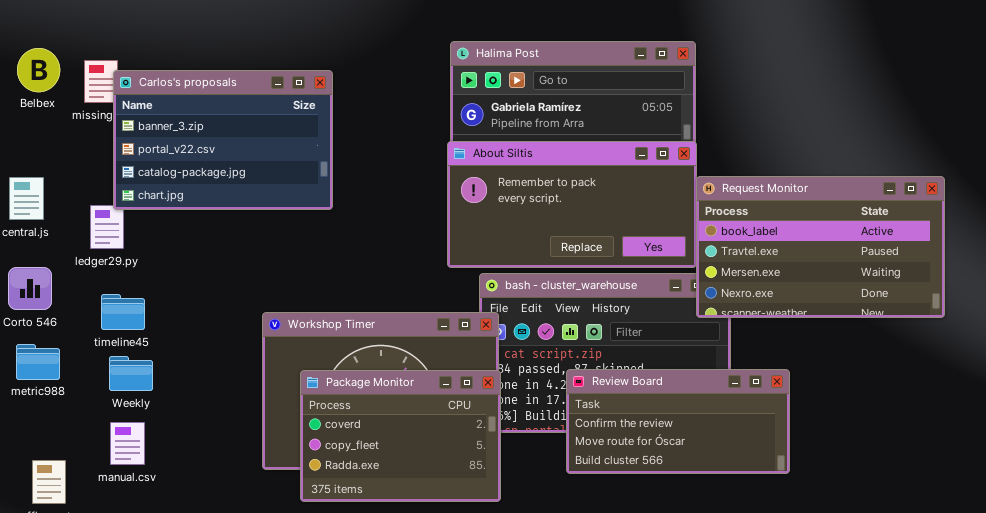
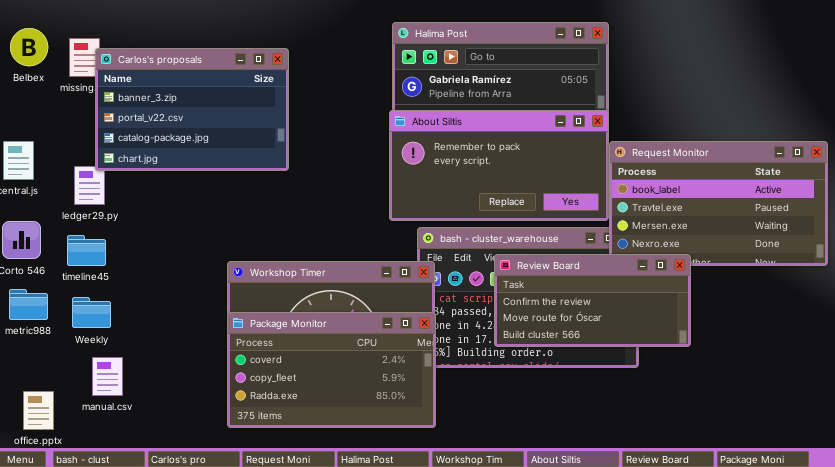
timeline45: [101,294,145,330] -> [67,235,106,266], moved
Weekly: [109,356,153,391] -> [72,297,111,328], moved
Review Board: [566,369,790,474] -> [494,254,691,347], moved
Package Monitor: [300,370,501,502] -> [227,312,436,428], resized

